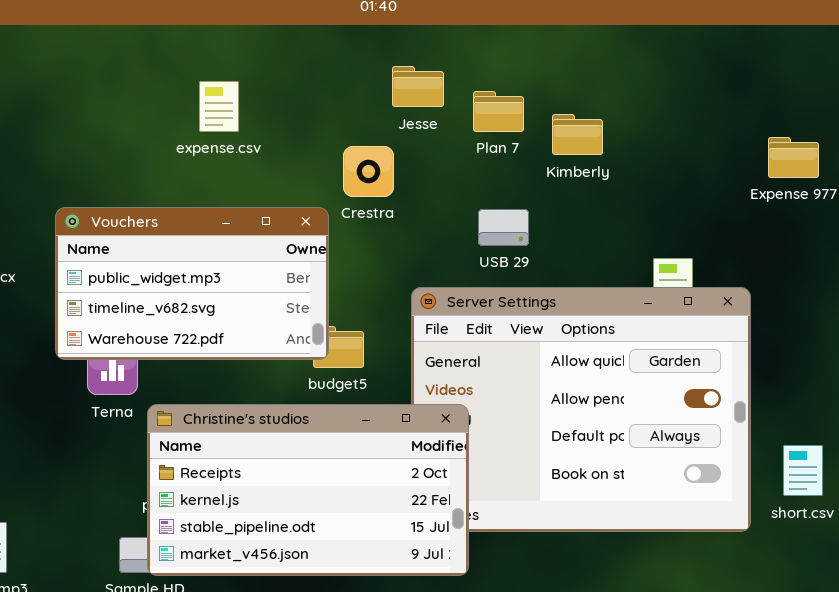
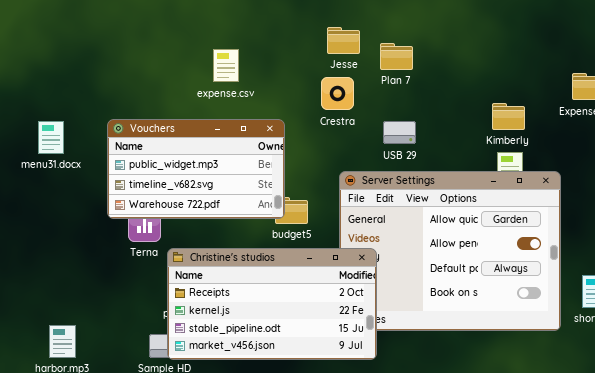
expense.csv: [199,81,239,132] -> [213,49,239,82], moved
Kimberly: [552,114,603,155] -> [492,103,525,130], moved
Crestra: [343,146,394,197] -> [321,77,354,110], moved

